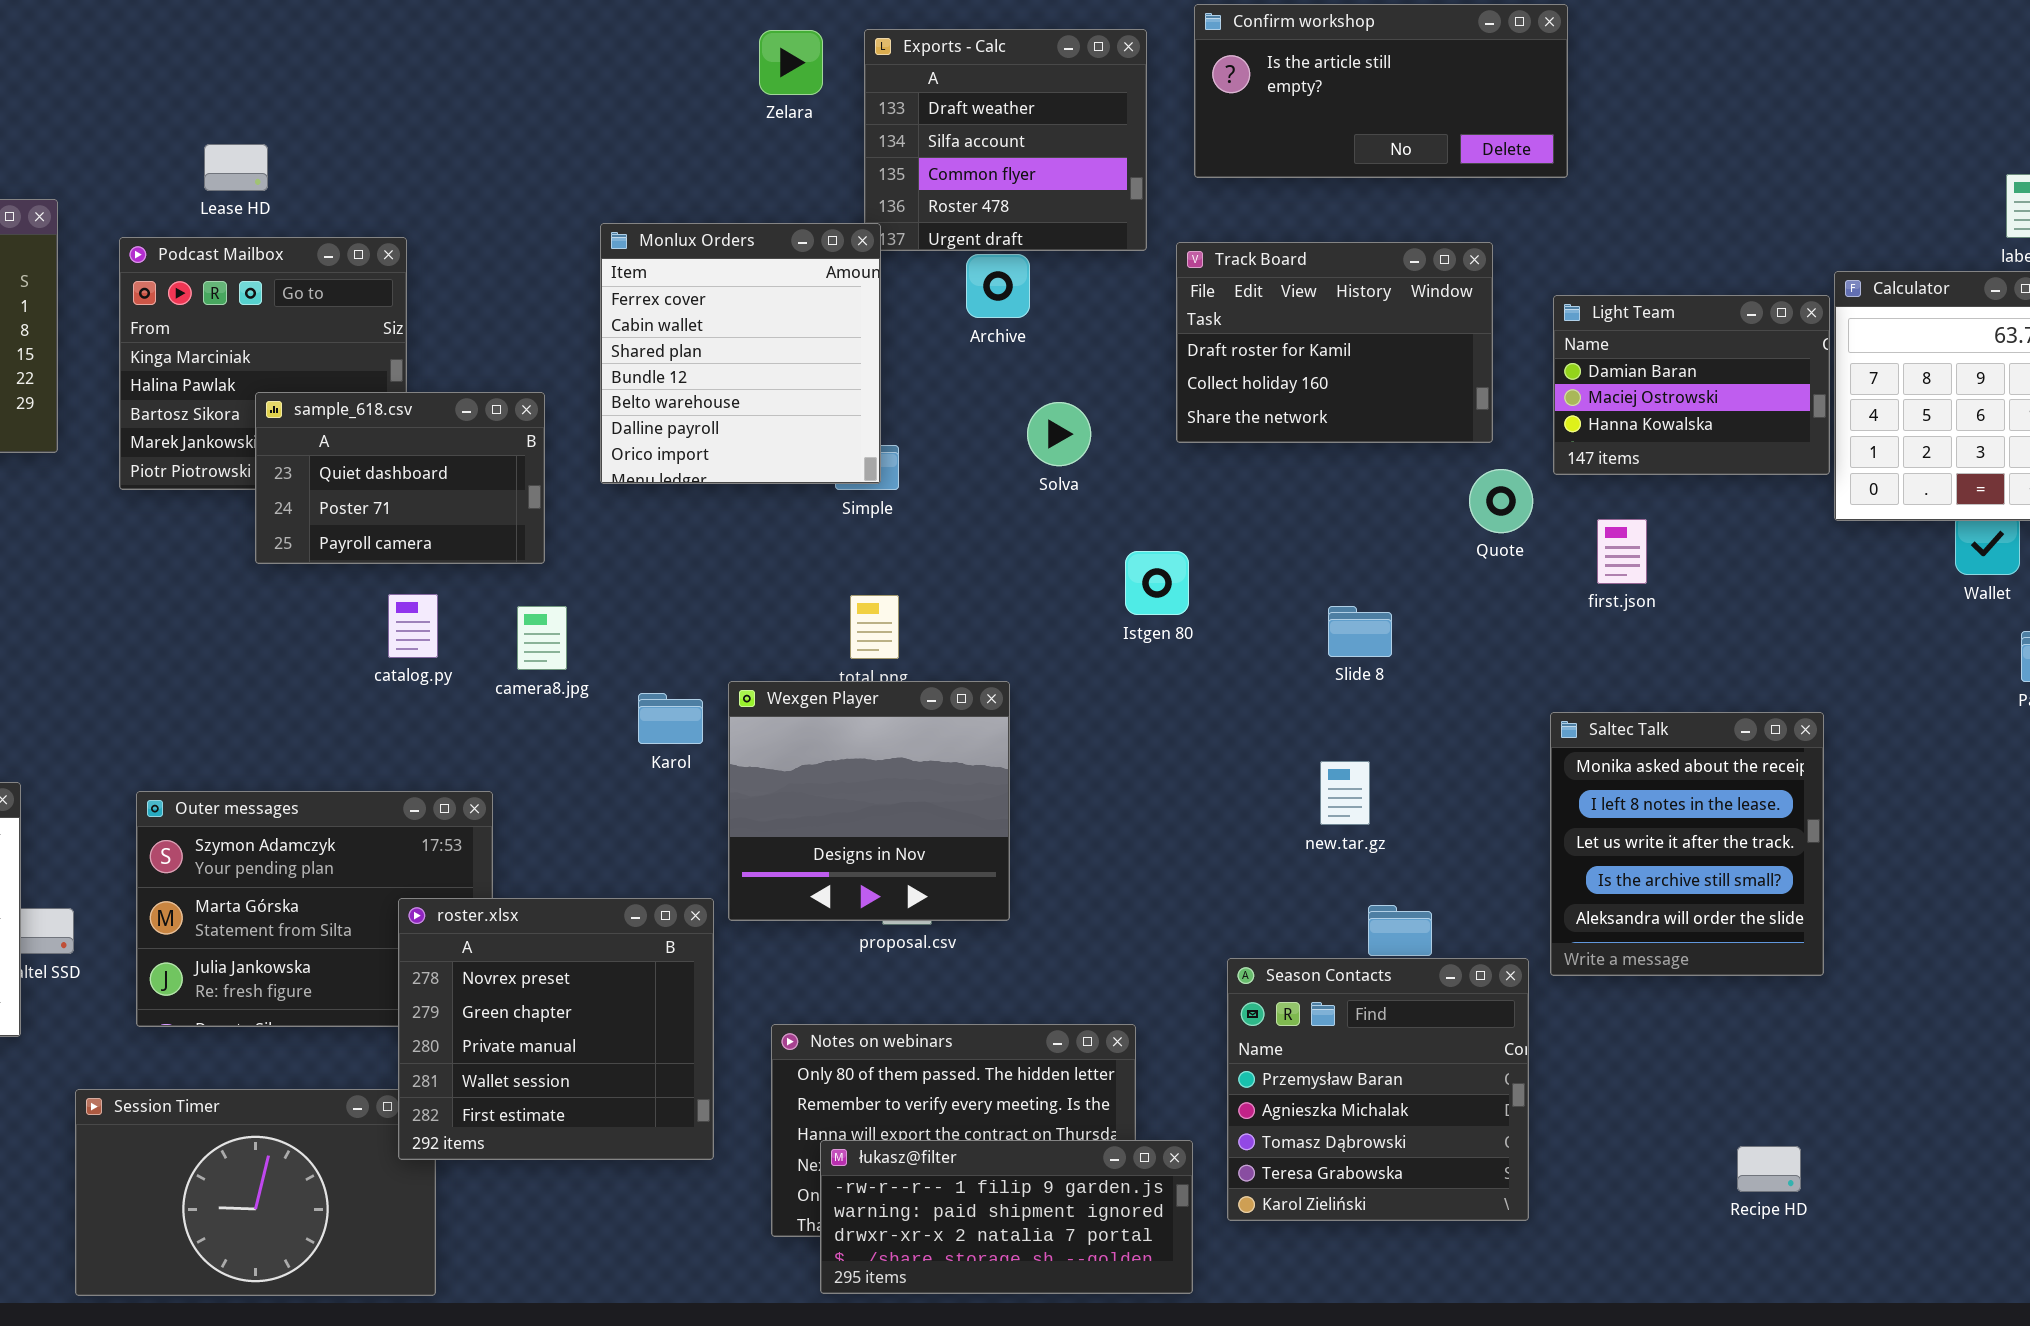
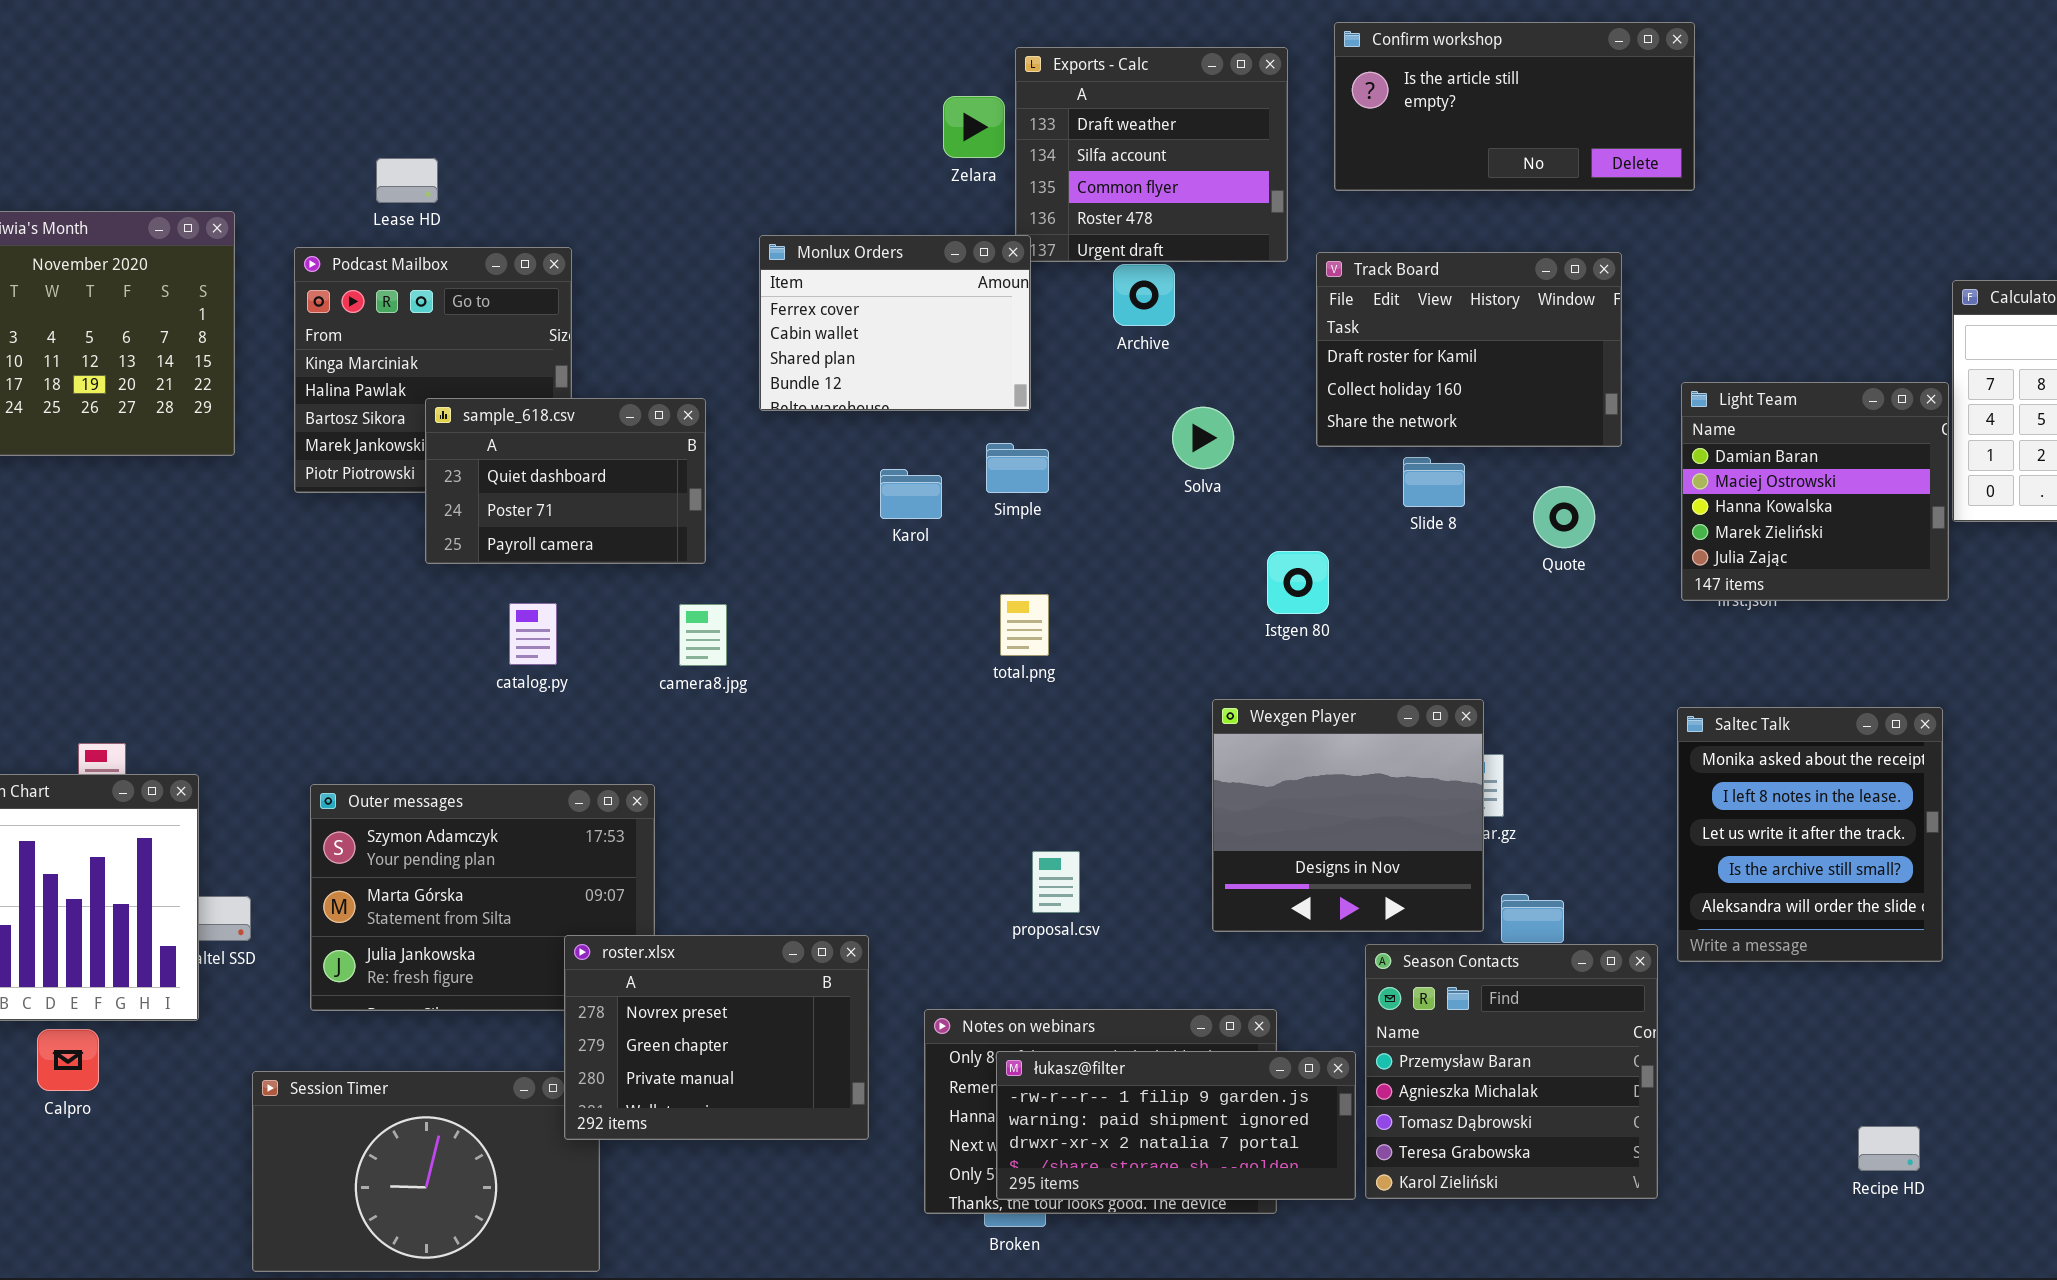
Zelara: [759,30,823,95] -> [943,96,1005,158], moved
Monlux Orders: [600,223,881,484] -> [759,235,1031,411], resized
Light Team: [1553,295,1830,475] -> [1681,382,1949,601], moved, resized
Quote: [1469,469,1533,533] -> [1533,486,1595,548], moved
catalog.py: [388,594,438,658] -> [509,603,557,665], moved
Slide 8: [1328,606,1392,657] -> [1403,457,1465,507], moved
Wexgen Player: [728,681,1010,921] -> [1212,699,1484,932], moved
Karol: [638,693,703,744] -> [880,469,942,519], moved
roster.xlsx: [398,898,714,1160] -> [564,935,869,1140], resized
łukasz@filter: [820,1140,1193,1294] -> [996,1051,1356,1200], moved

